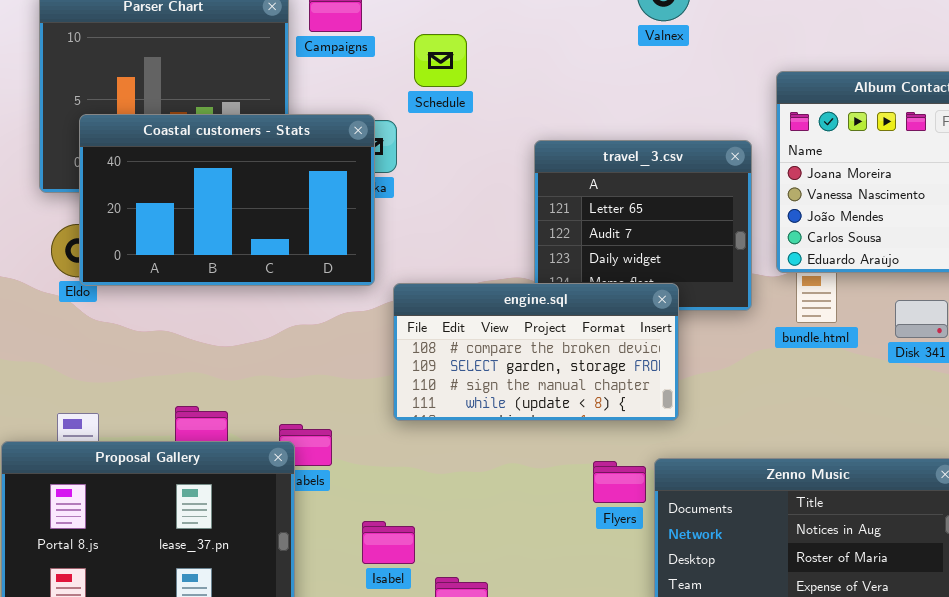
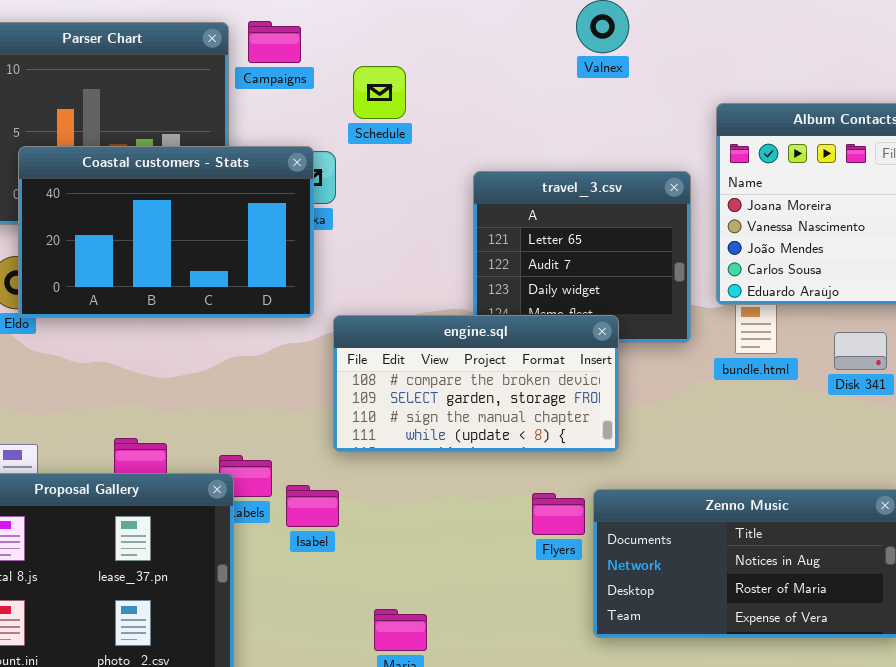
Isabel: [362,521,415,564] -> [286,485,339,527], moved

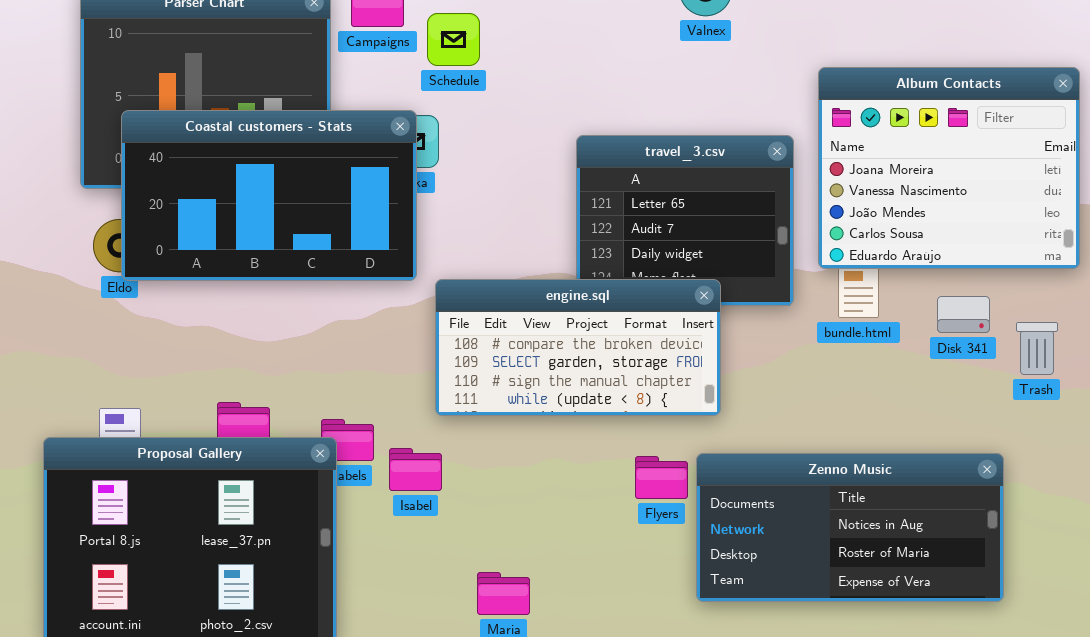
Schedule: [353,66,406,119] -> [427,13,480,66], moved

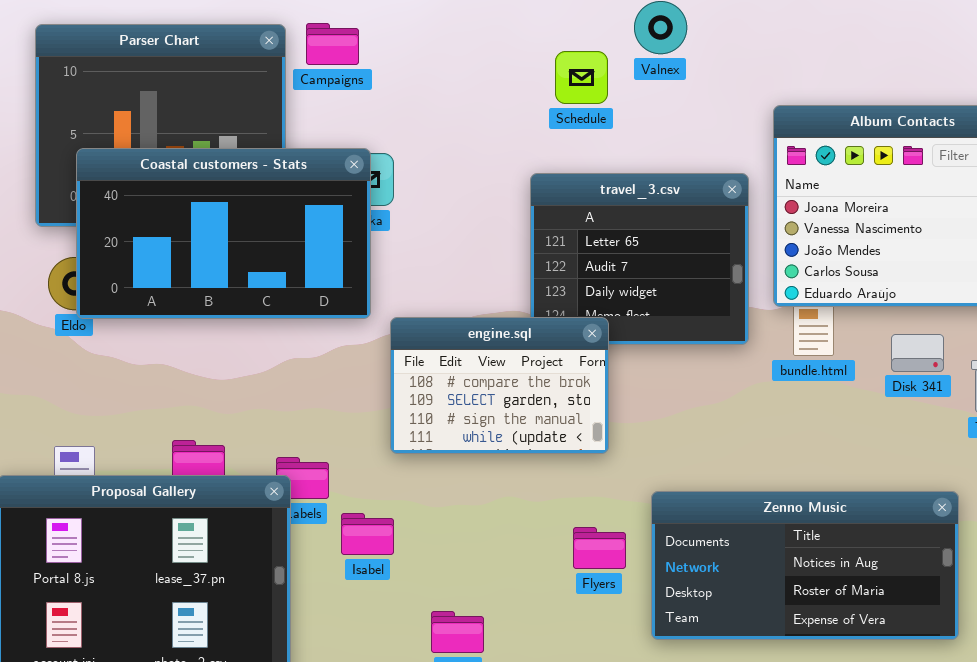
Schedule: [427,13,480,66] -> [555,51,608,104], moved
engine.sql: [435,279,721,416] -> [390,317,609,454], resized
Isabel: [389,448,442,491] -> [341,513,394,555], moved
Flyers: [635,456,688,499] -> [573,527,626,569], moved

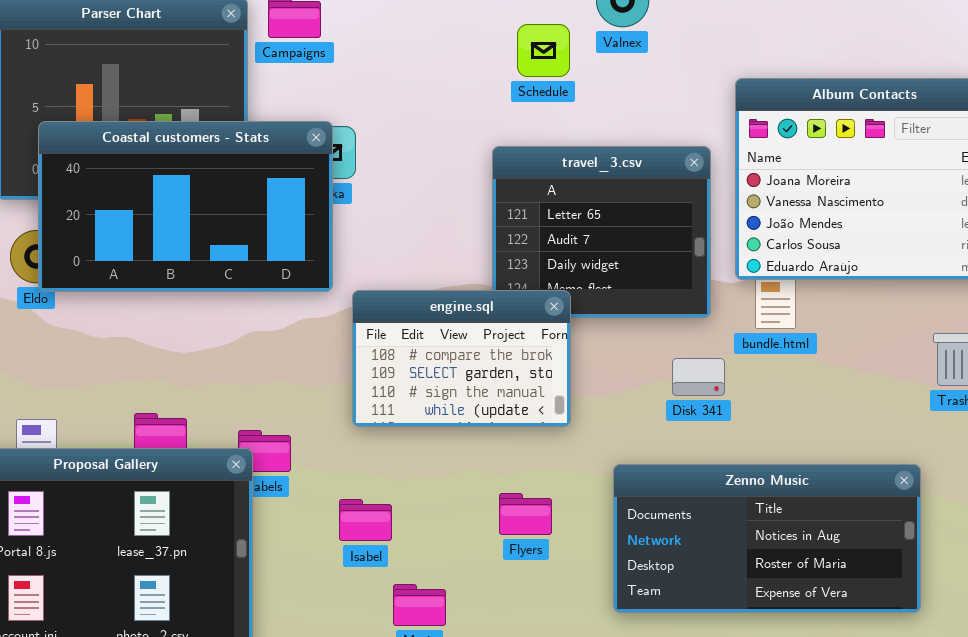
Disk 341: [891,334,944,372] -> [672,358,725,396], moved
Isabel: [341,513,394,555] -> [339,499,392,541], moved
Flyers: [573,527,626,569] -> [499,493,552,535], moved

